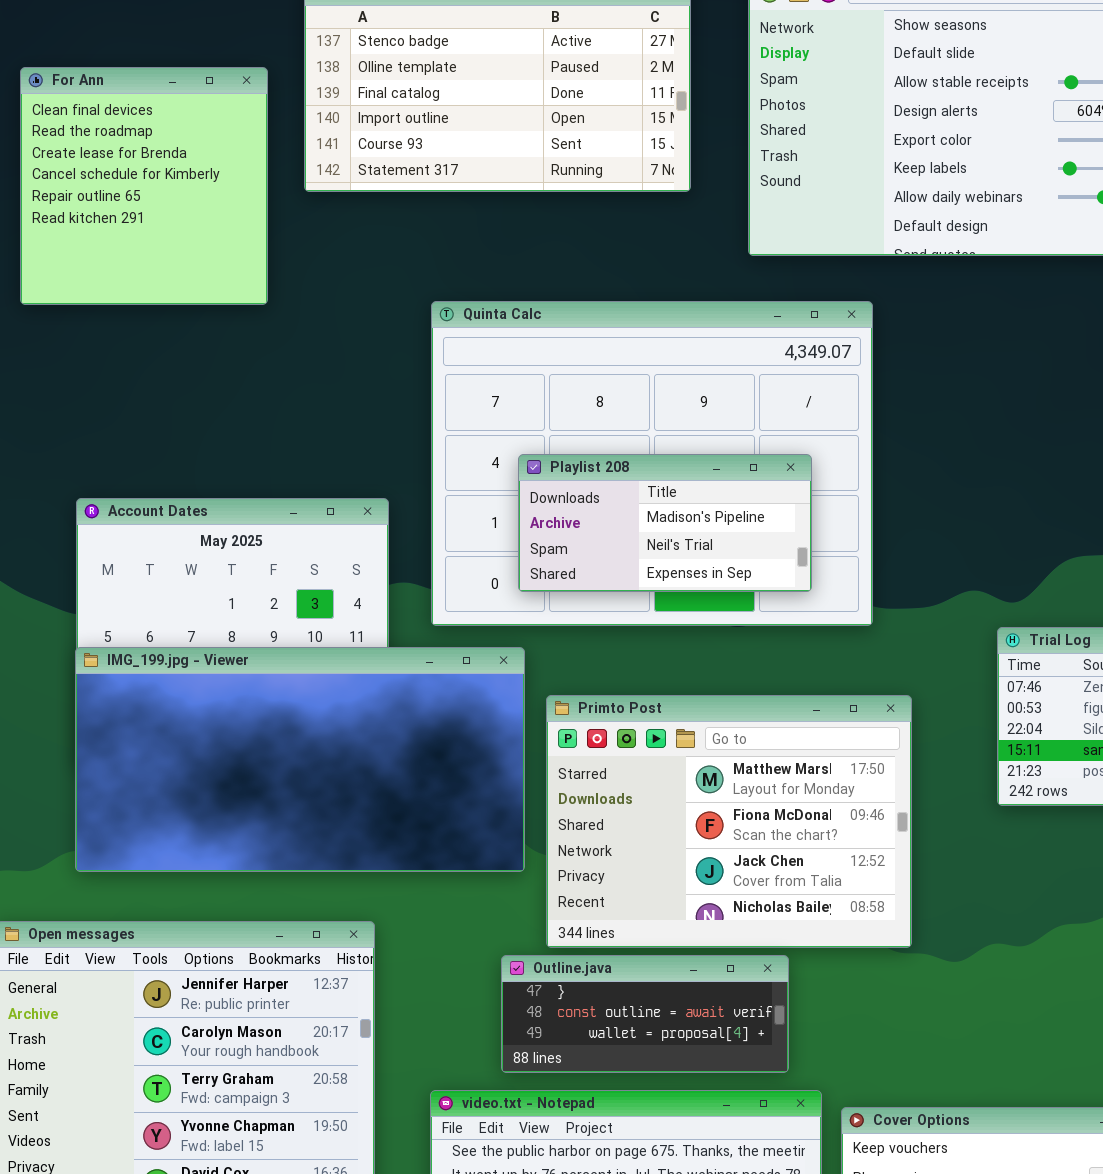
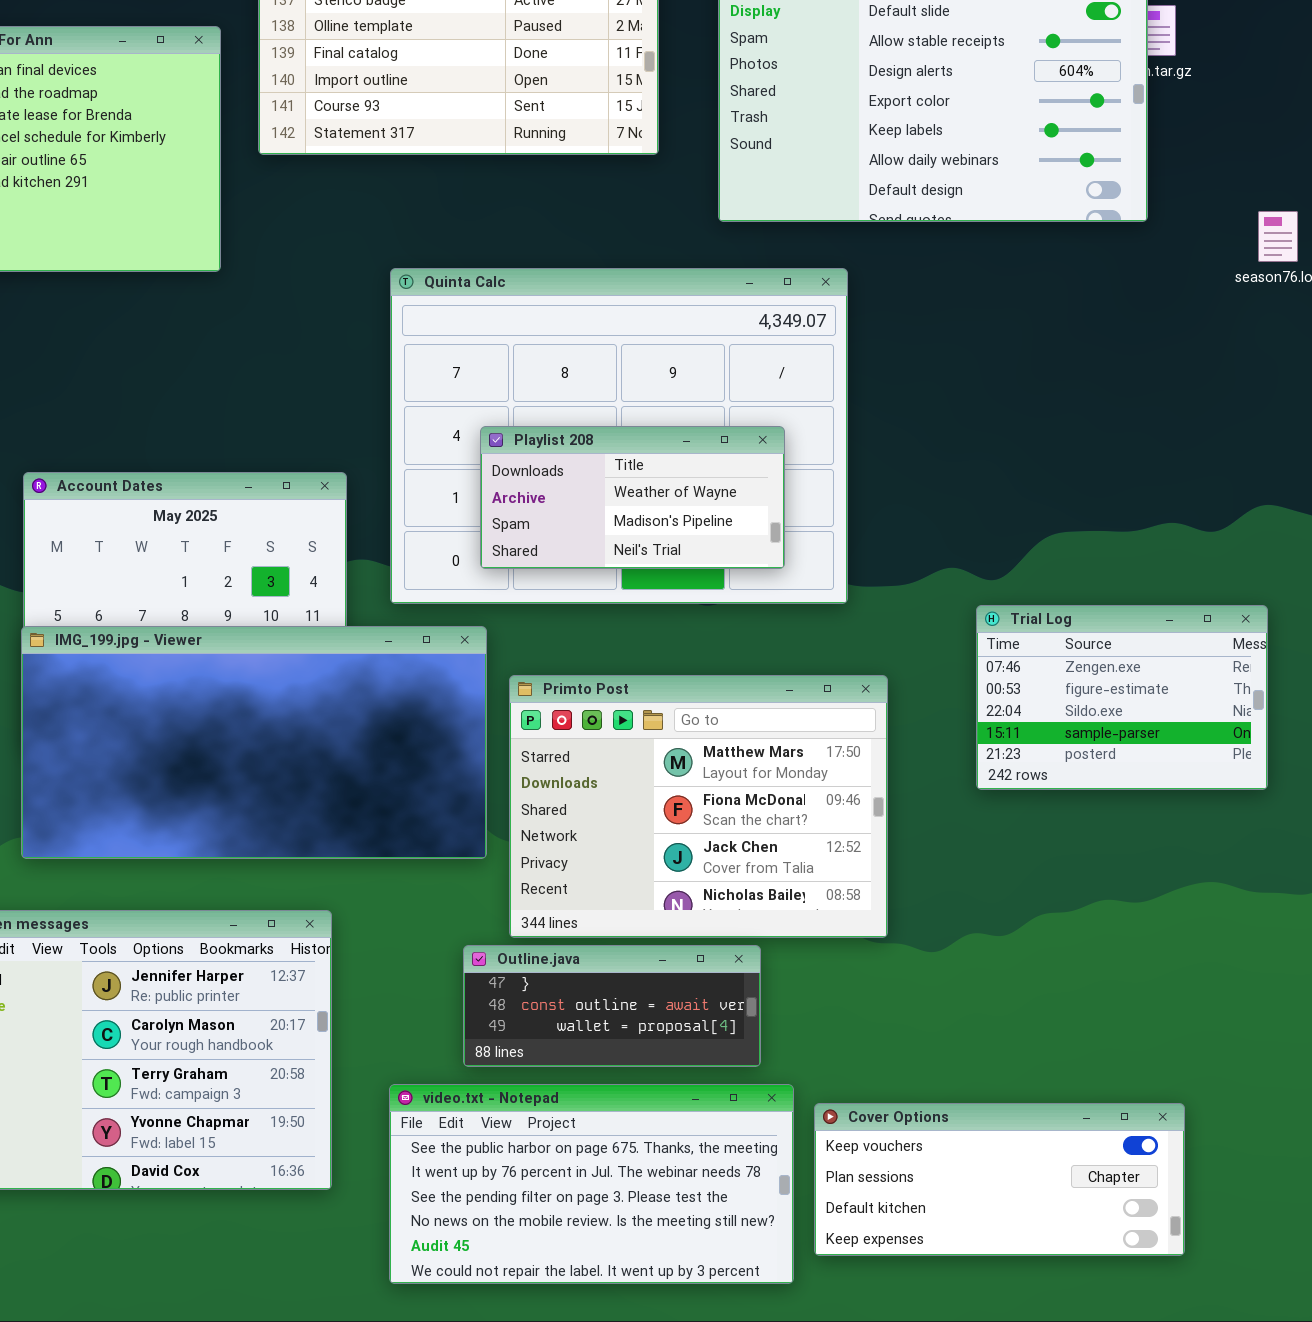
Playlist 208: [518,454,812,592] -> [480,426,785,569], scrolled up 1 row

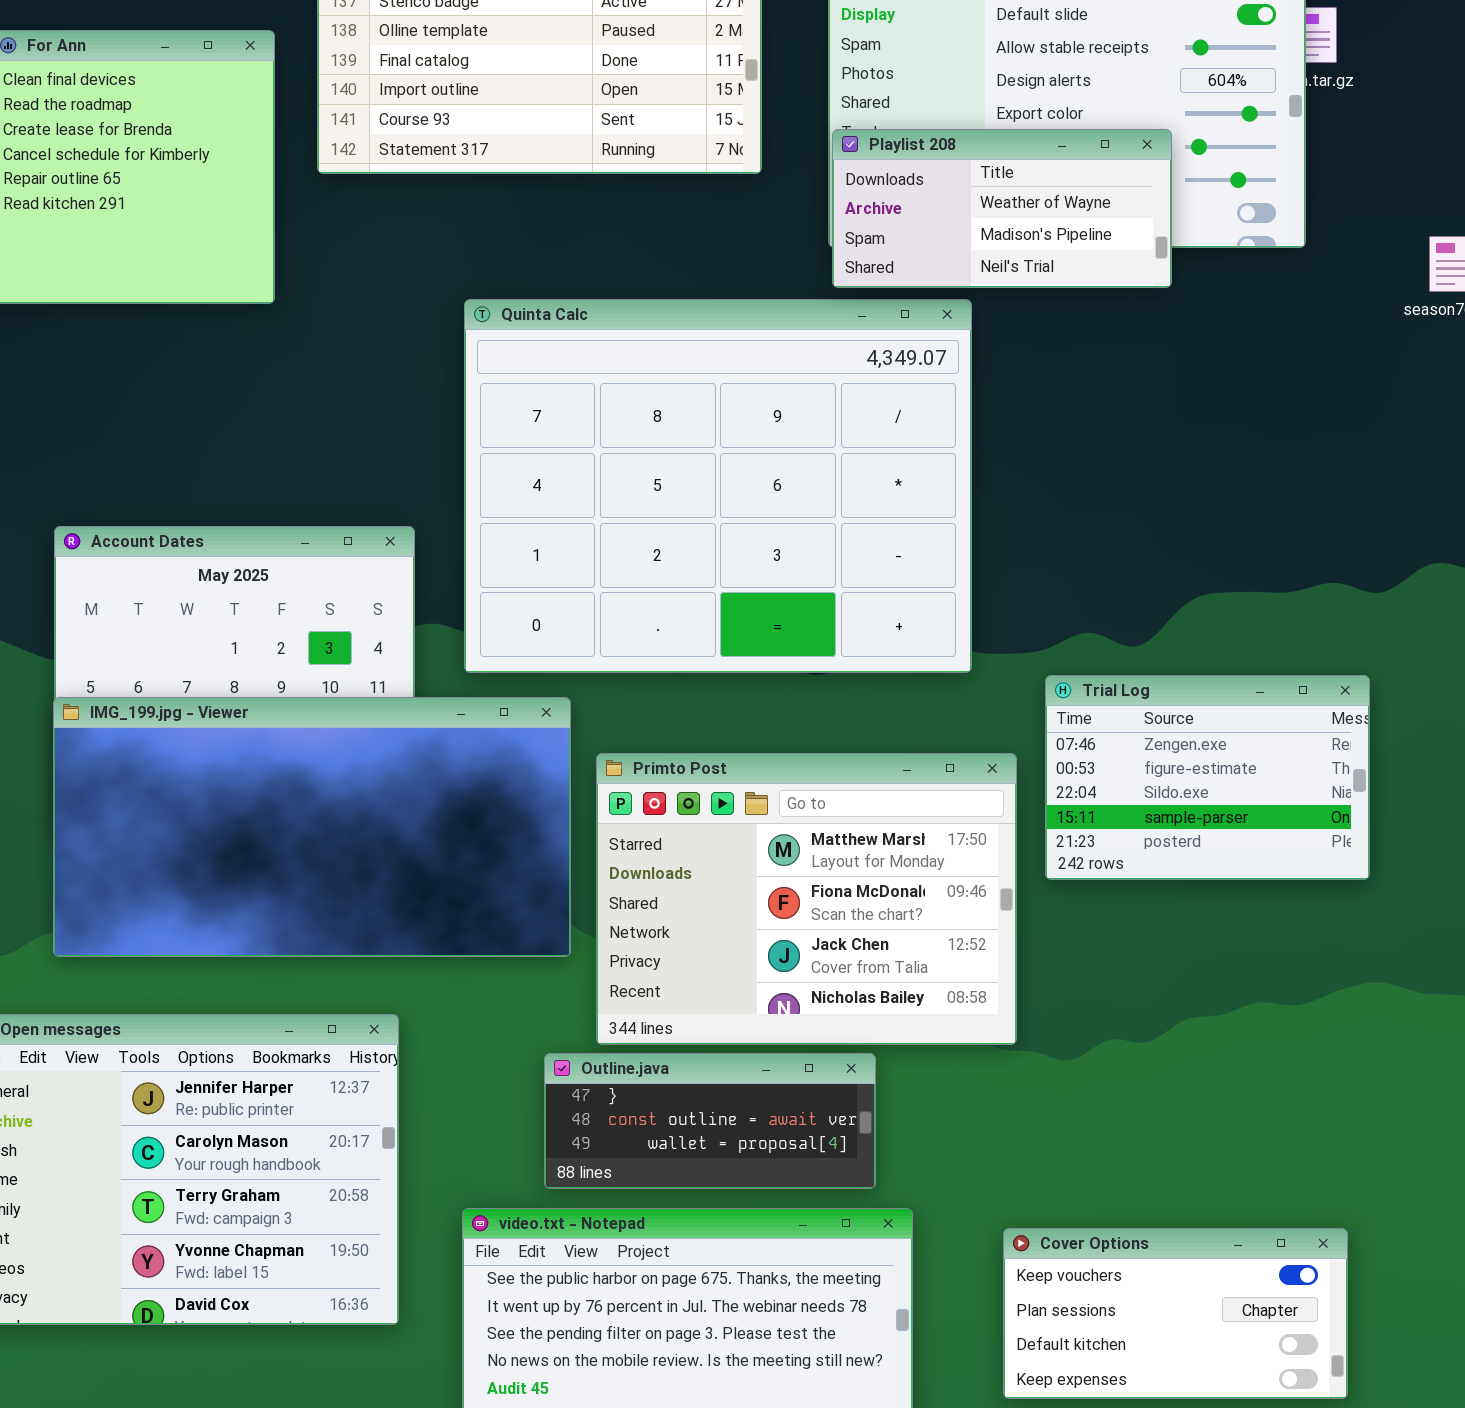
Playlist 208: [480,426,785,569] -> [832,129,1172,288], moved
Trial Log: [976,605,1268,790] -> [1045,675,1370,880], moved
Cover Options: [814,1103,1185,1256] -> [1003,1228,1348,1399], resized

